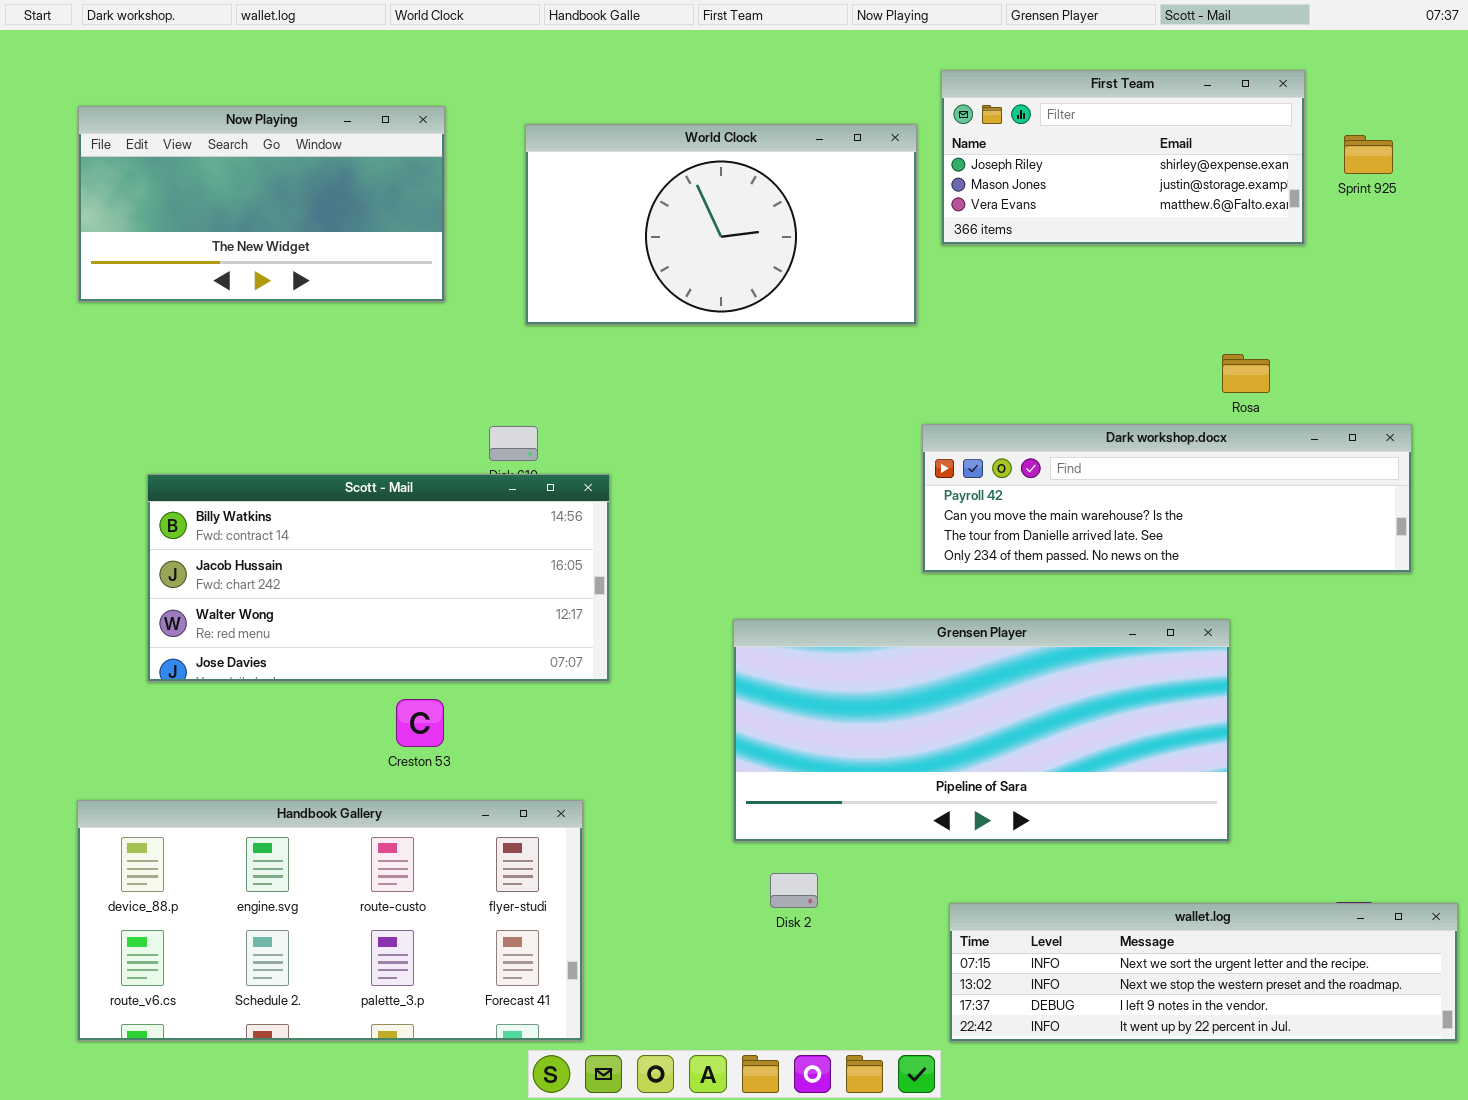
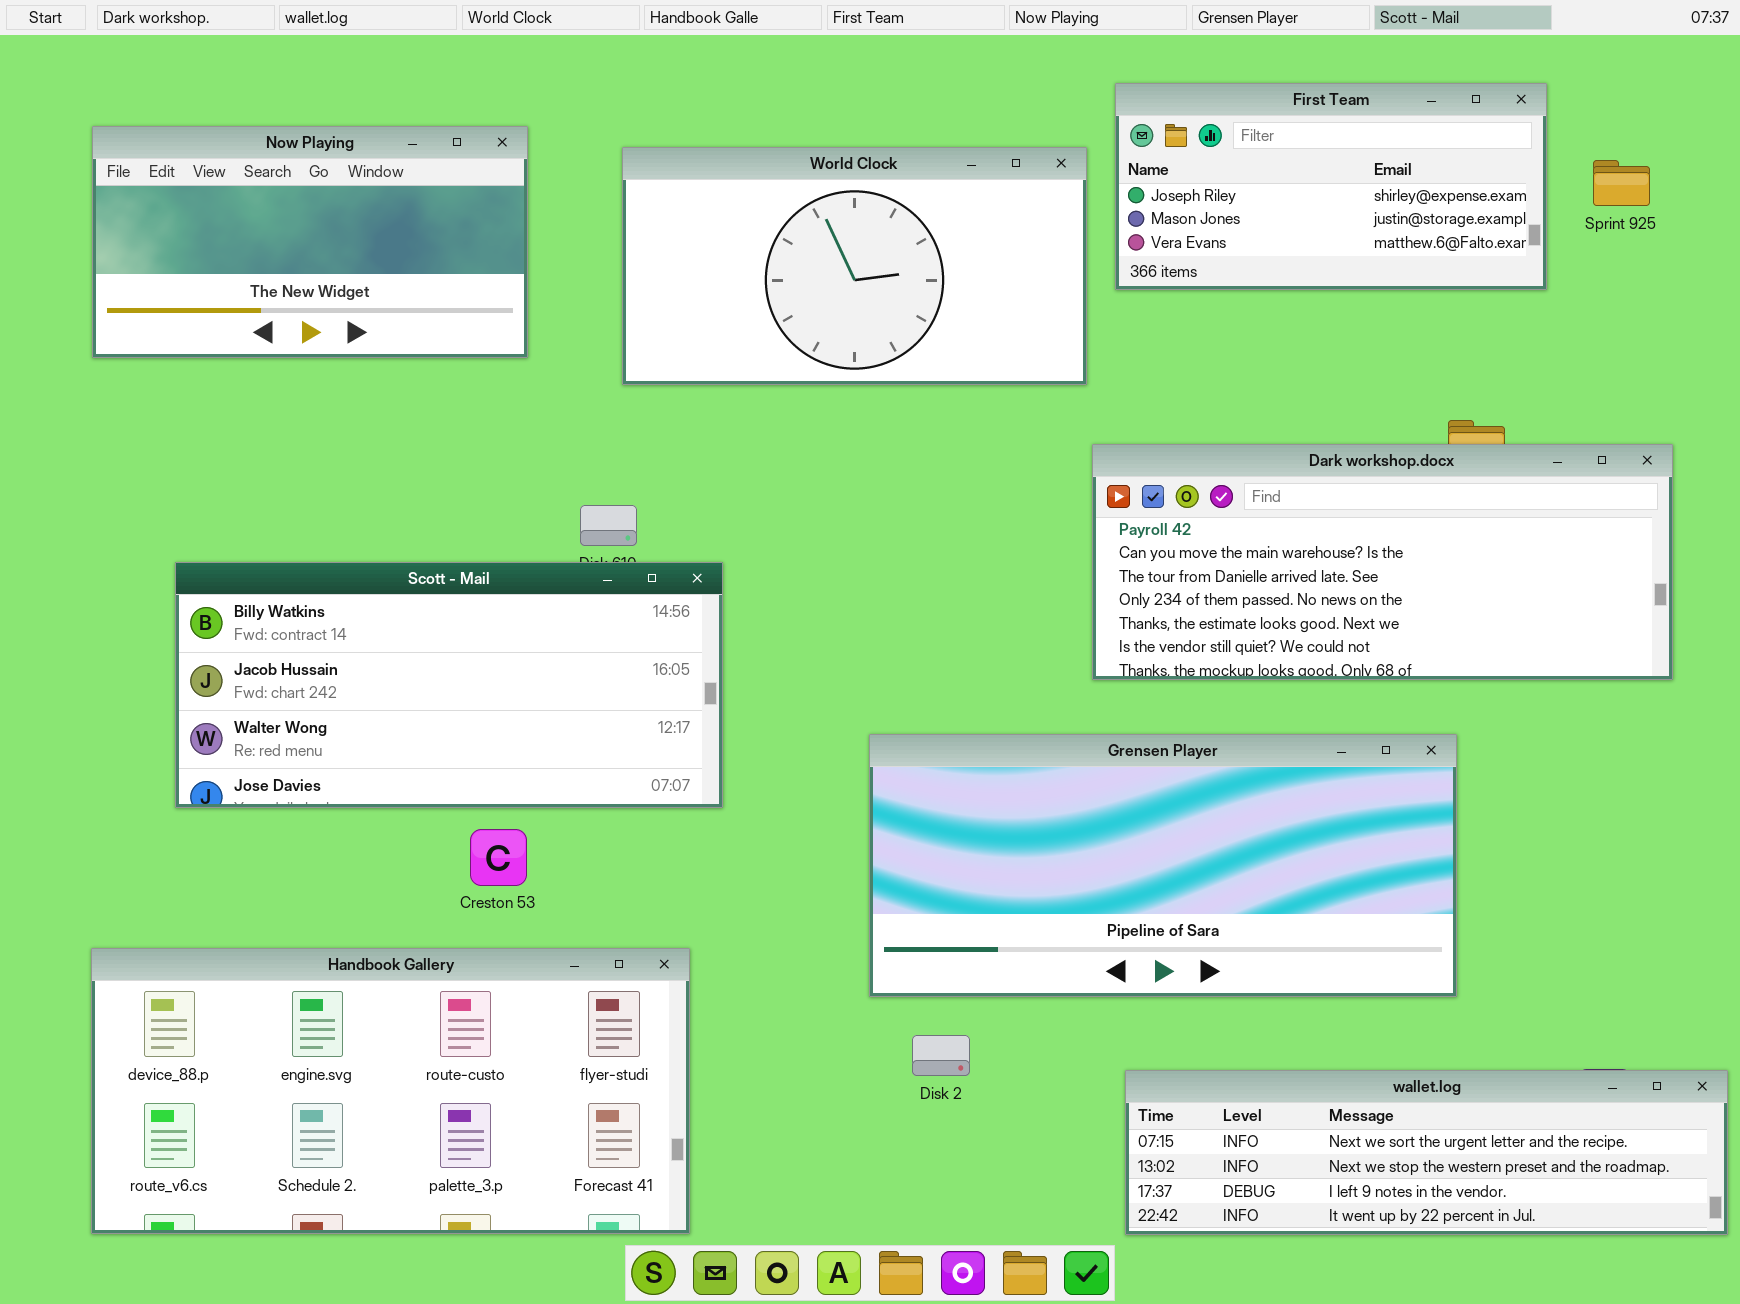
Dark workshop.docx: [922,424,1412,573] -> [1092,444,1673,680], resized

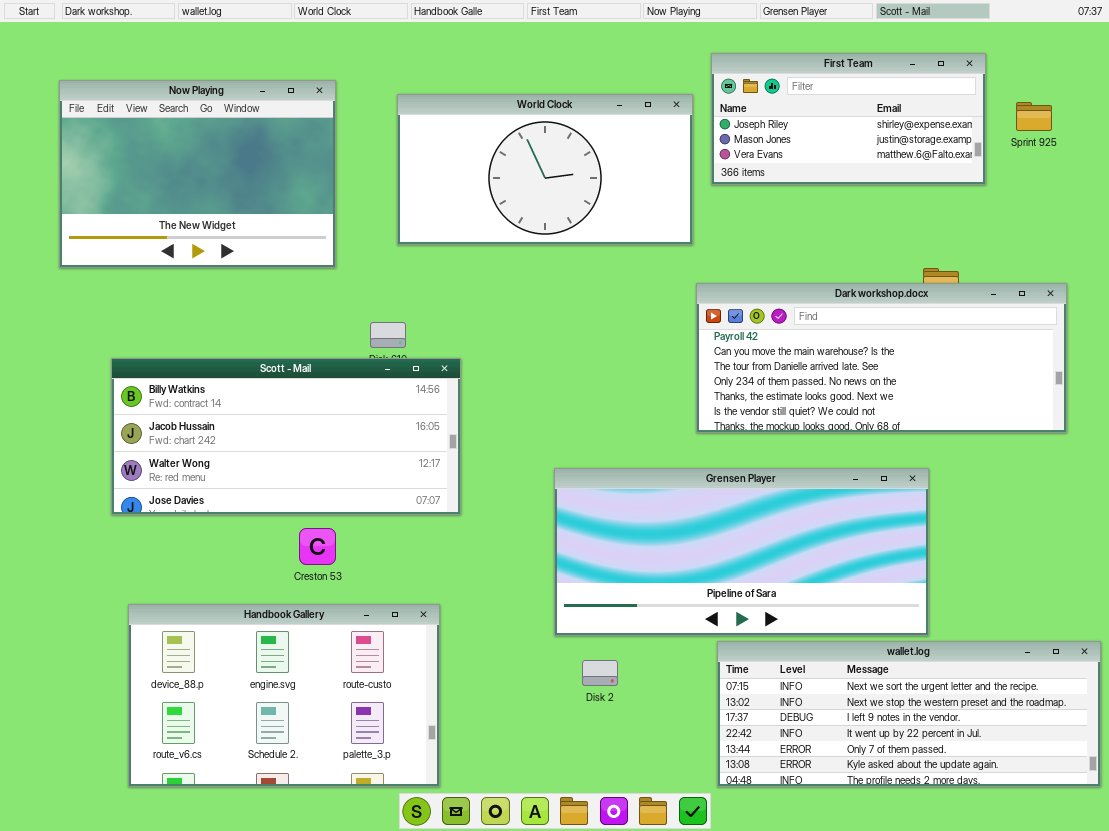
Now Playing: [92,126,528,358] -> [59,80,336,268], resized
Handbook Gallery: [91,948,690,1234] -> [128,604,440,787], resized
wallet.log: [1125,1070,1728,1235] -> [717,641,1101,787], resized

